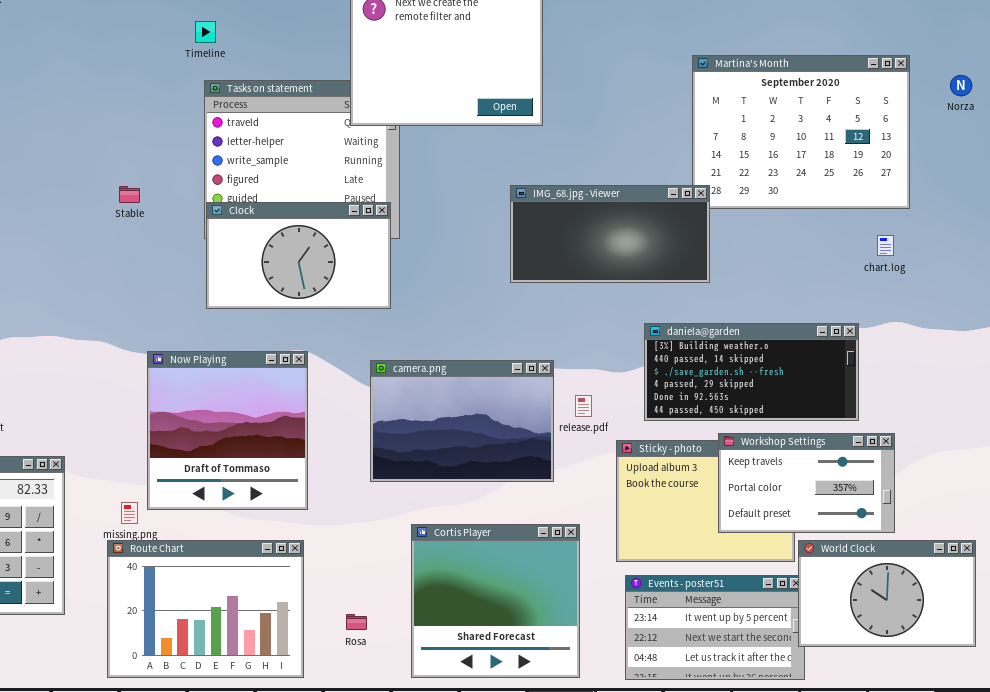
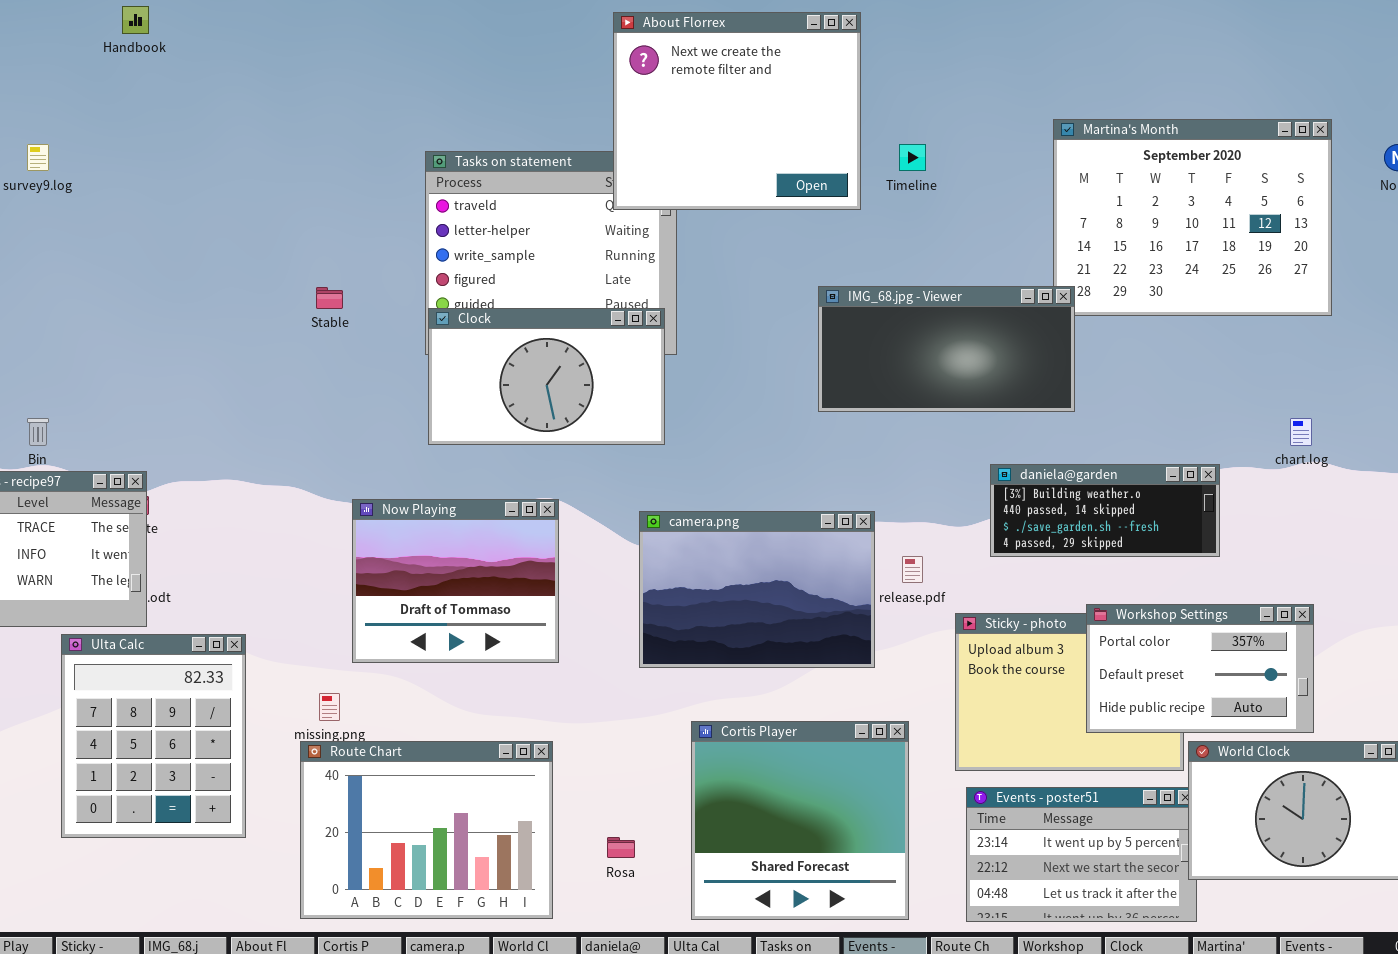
Timeline: [195,21,216,43] -> [899,144,926,171], moved
chart.log: [877,235,894,256] -> [1290,418,1312,446], moved
daniela@garden: [644,323,859,421] -> [990,464,1220,557], resized
Now Playing: [147,351,308,510] -> [352,499,559,663], resized
Workshop Settings: [718,433,895,533] -> [1086,604,1314,733], scrolled down 1 row

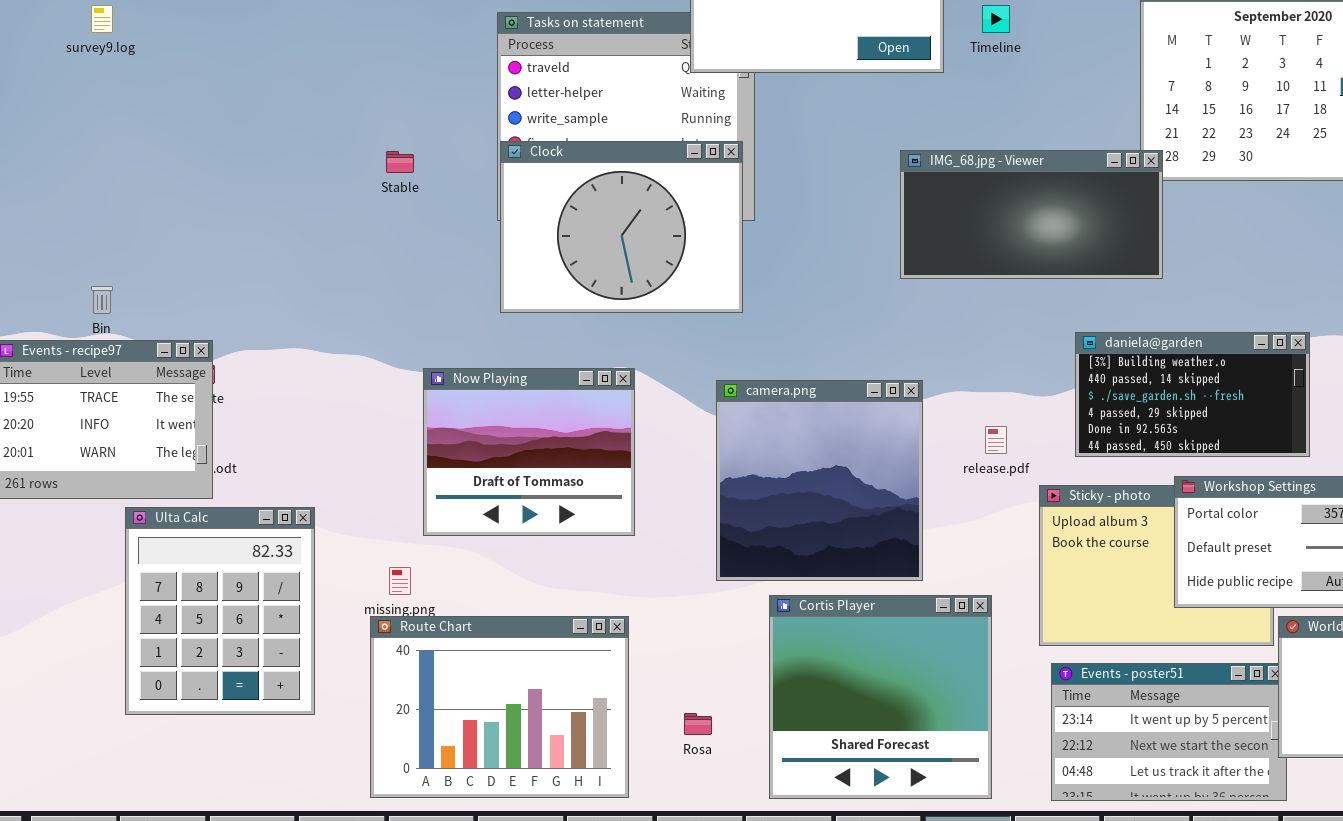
Clock: [428,308,665,445] -> [500,141,743,313], resized
daniela@garden: [990,464,1220,557] -> [1075,332,1310,457], resized
camera.png: [639,511,875,668] -> [716,380,923,581], resized

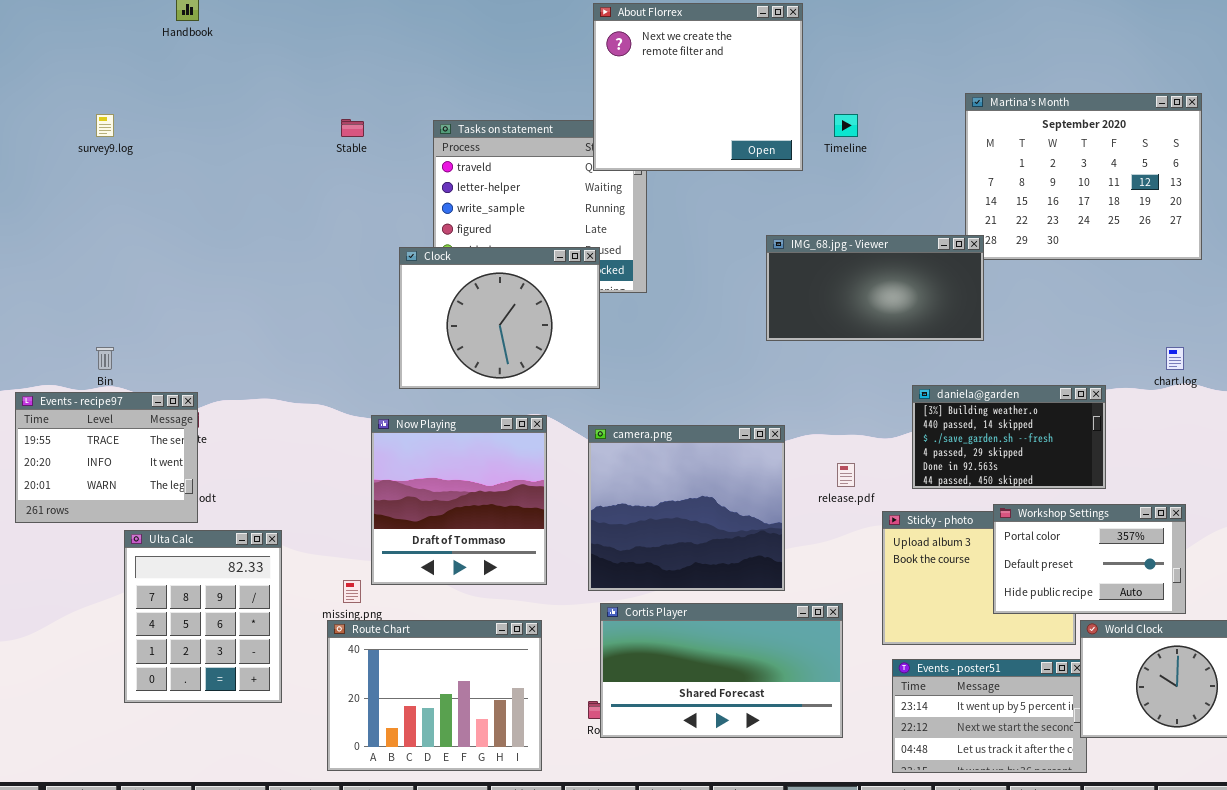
Clock: [500,141,743,313] -> [399,247,600,389], moved
Stable: [386,151,414,173] -> [341,119,364,137], moved
Now Playing: [423,368,635,536] -> [371,415,547,585], resized
camera.png: [716,380,923,581] -> [588,425,785,591], resized
Cortis Player: [769,595,992,799] -> [600,603,843,738], resized

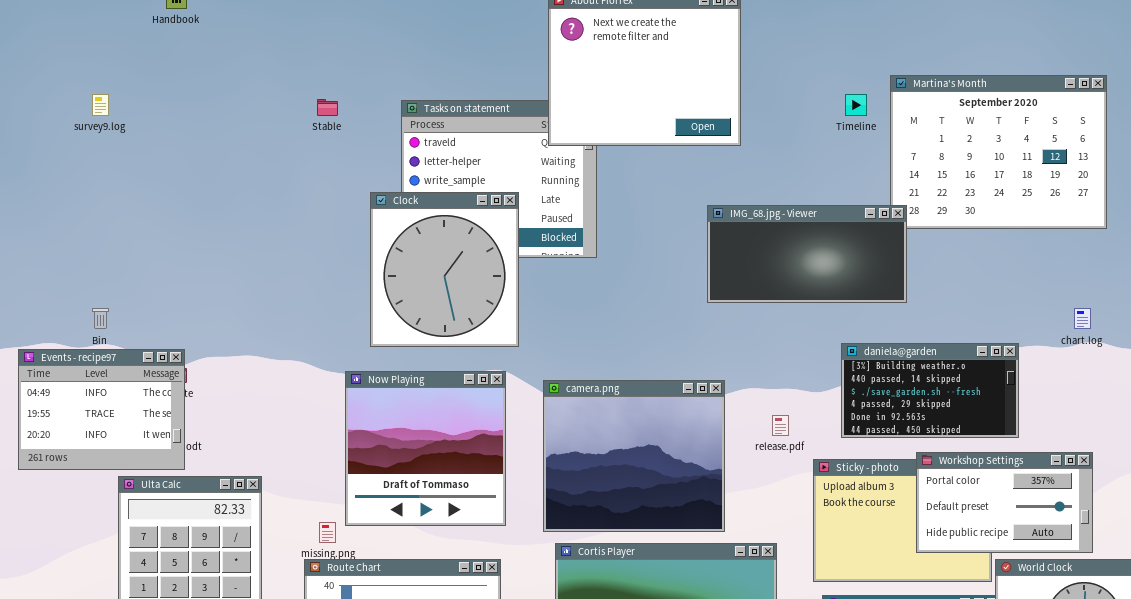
Timeline: [834,114,858,137] -> [845,94,867,116], moved
Clock: [399,247,600,389] -> [370,192,519,347], resized
Events - recipe97: [15,392,198,523] -> [18,349,185,470], scrolled up 1 row

